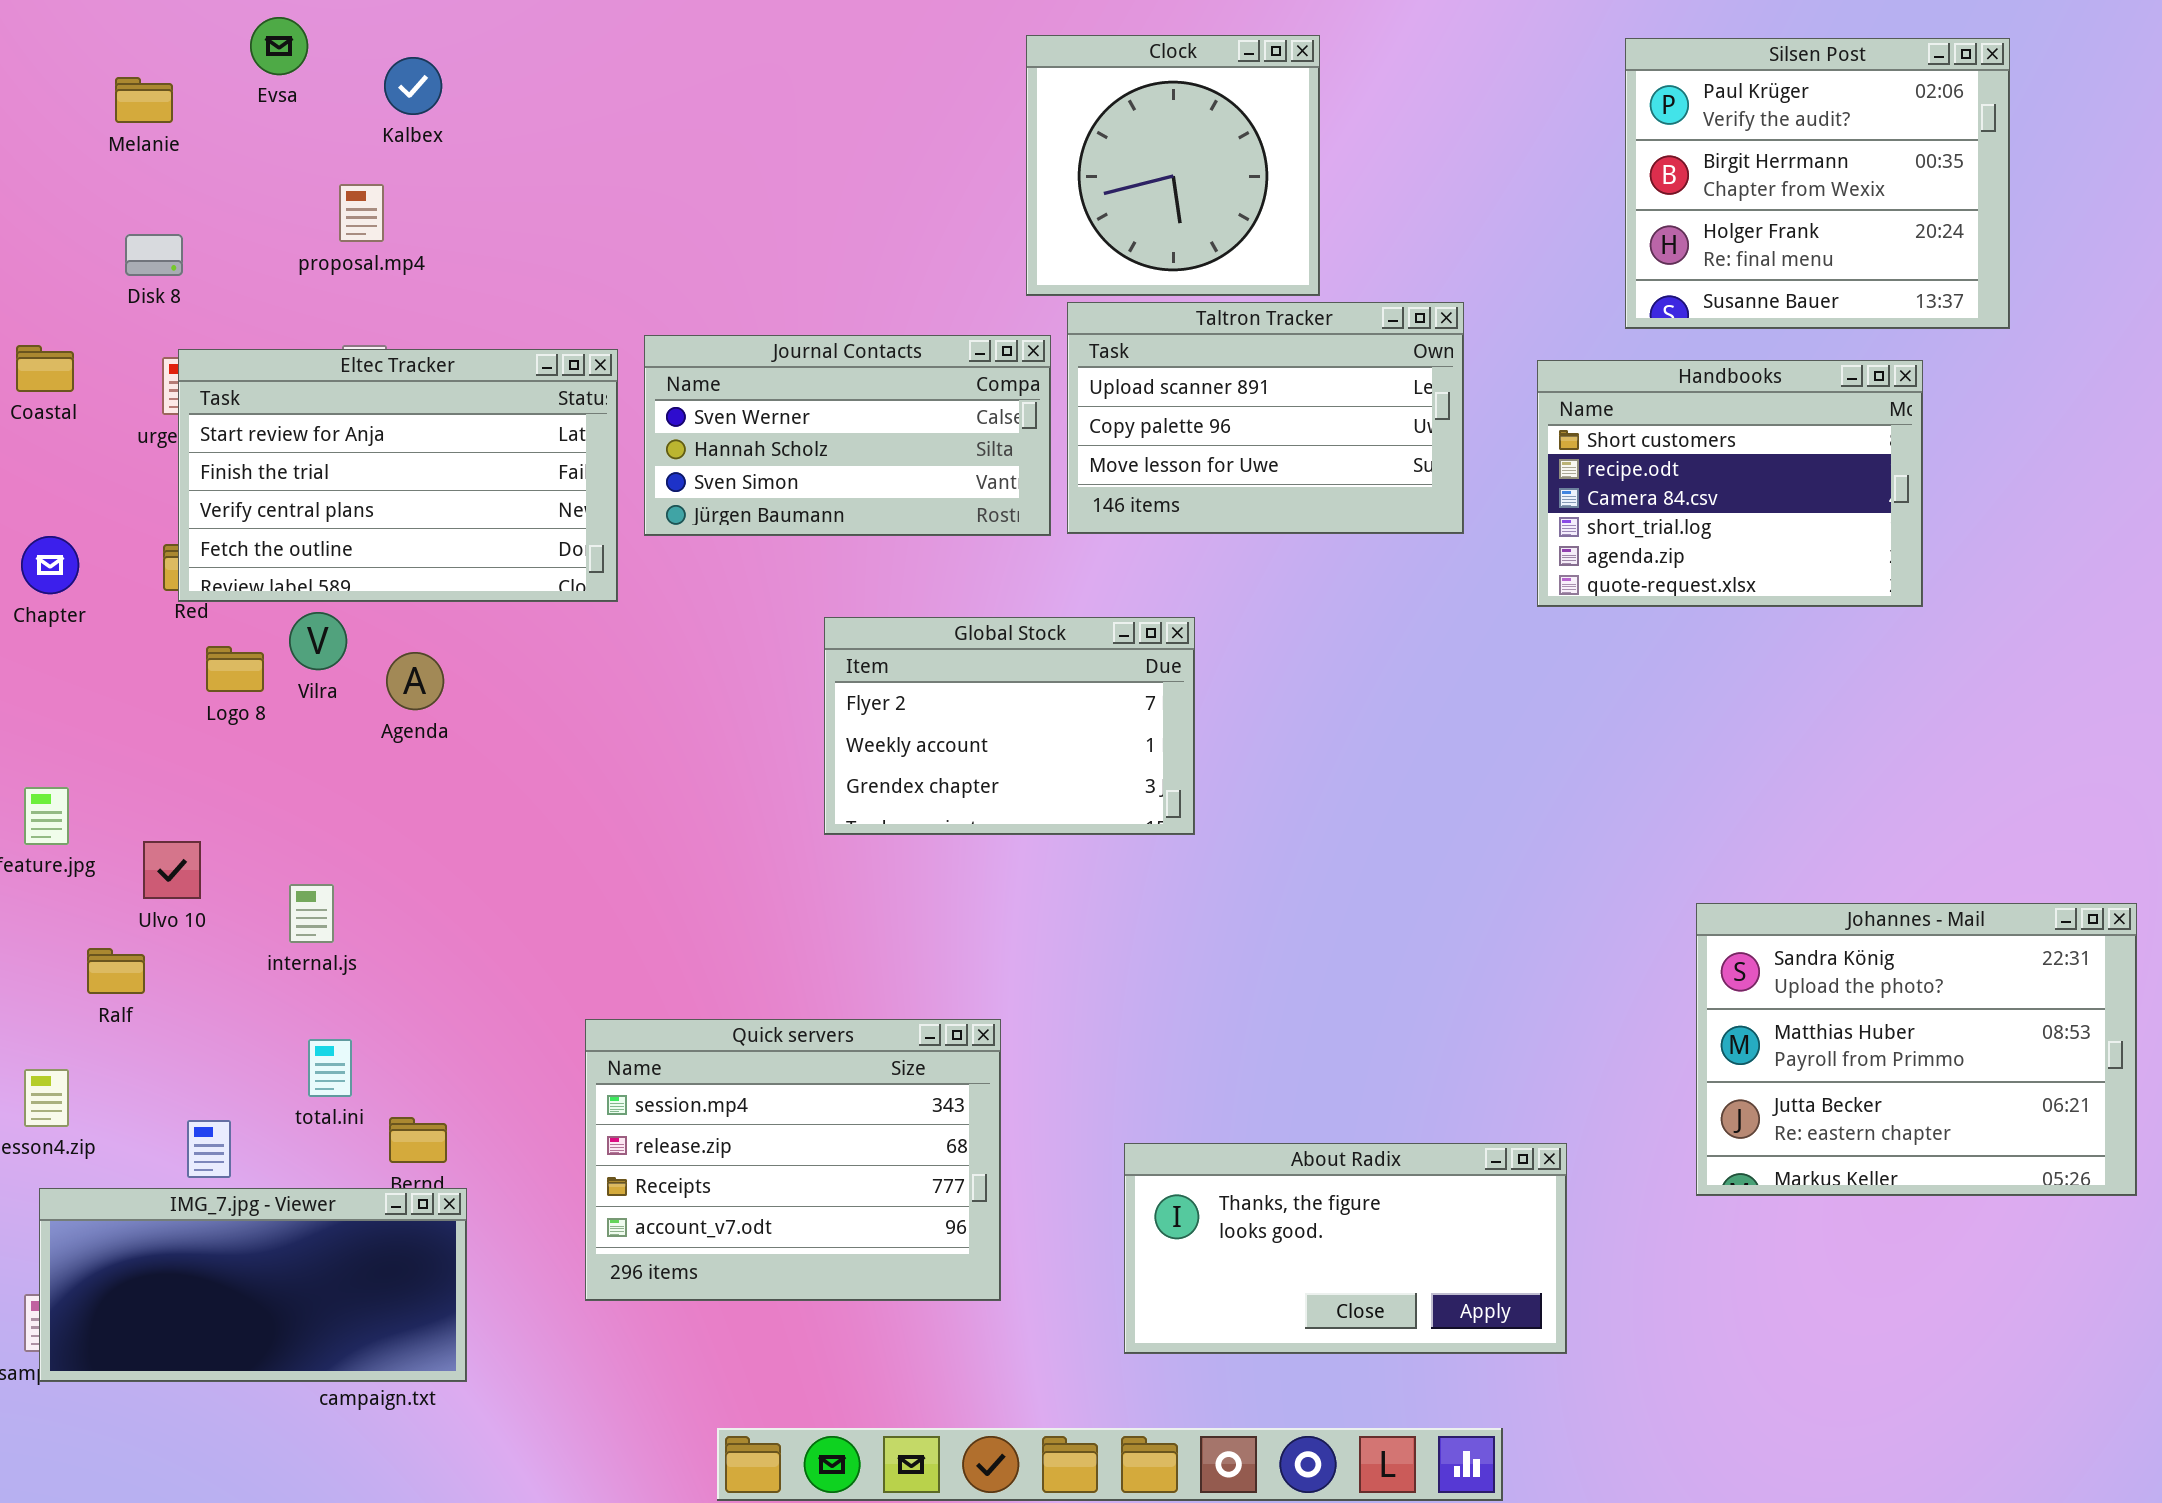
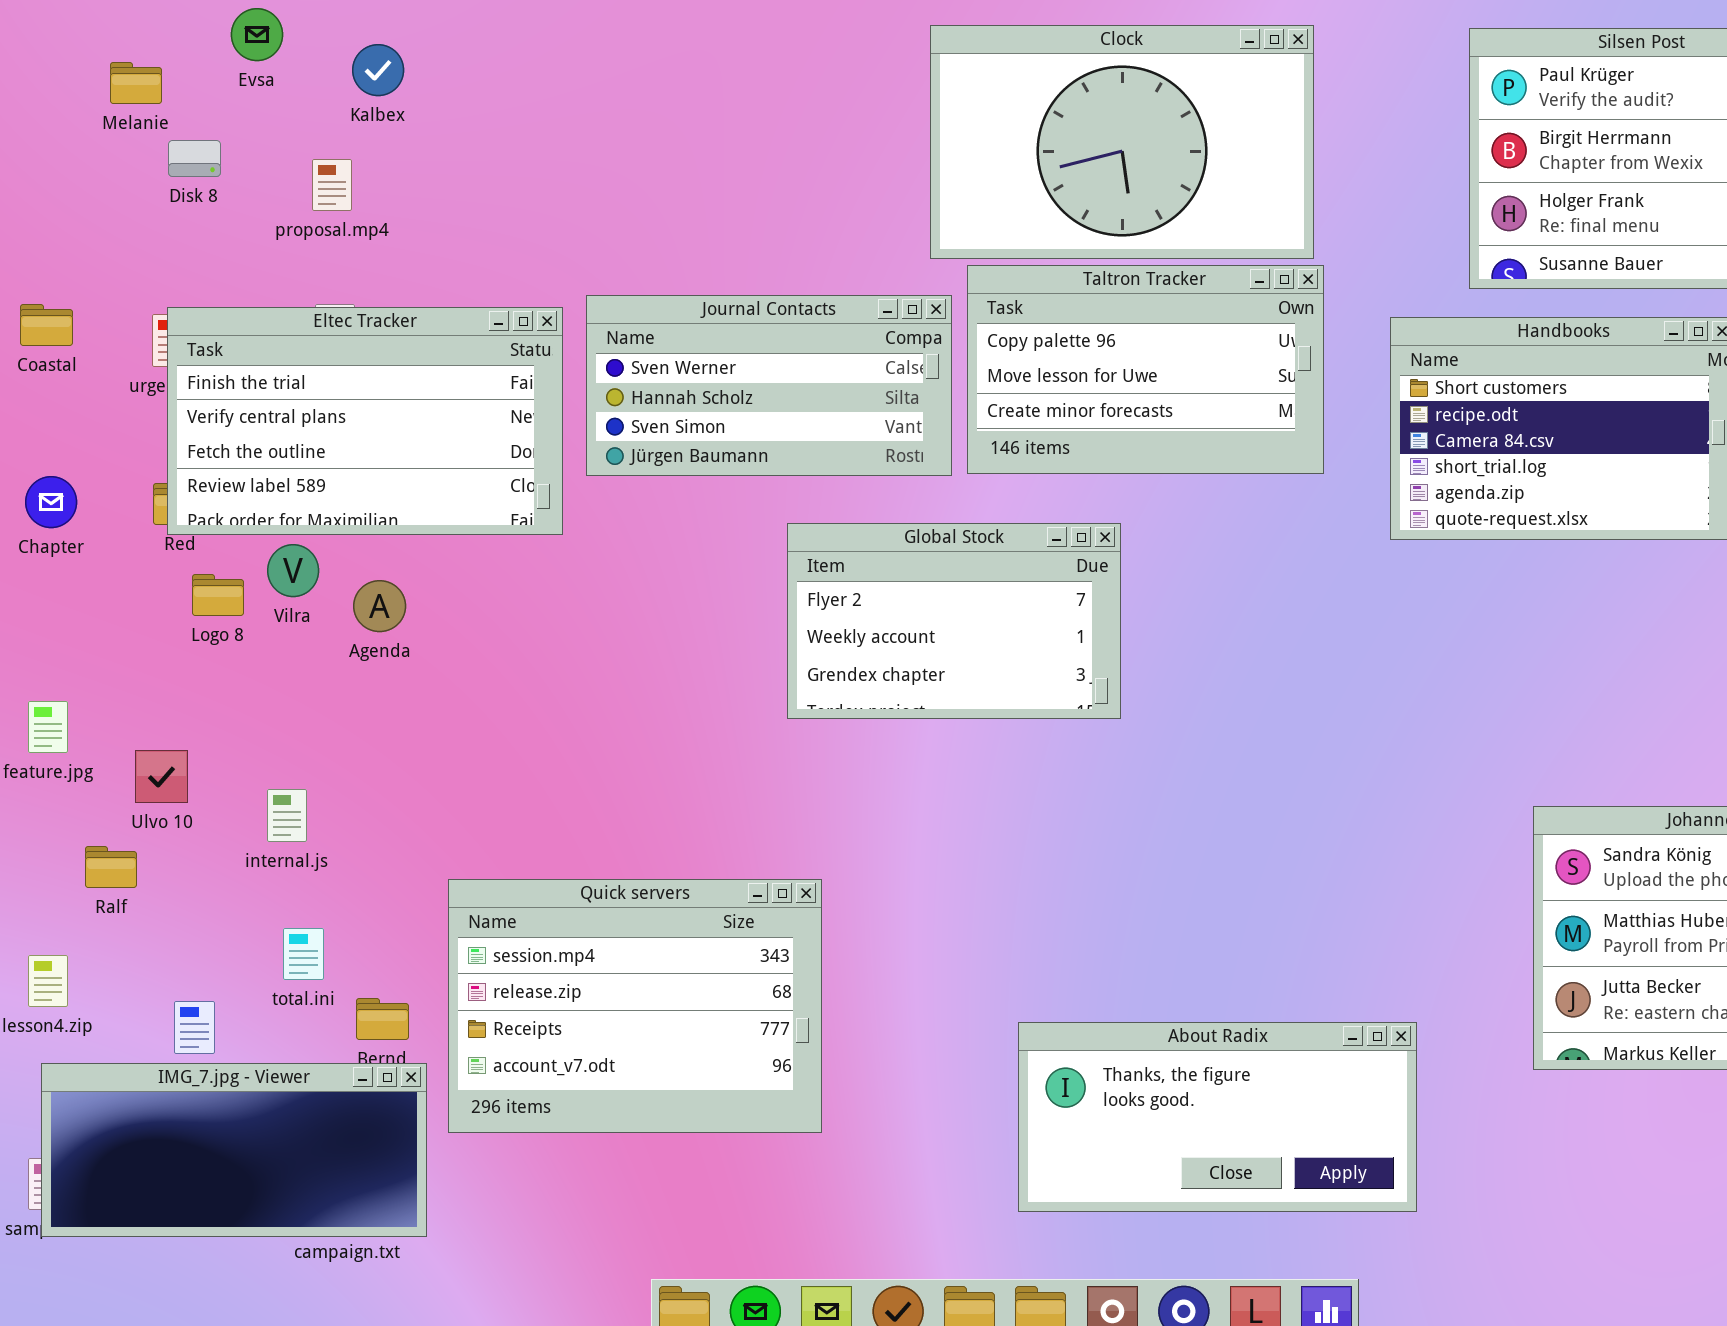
Clock: [1026,35,1320,296] -> [930,25,1314,259], resized
Disk 8: [125,234,183,276] -> [168,140,221,177], moved
Taltron Tracker: [1067,302,1464,534] -> [967,265,1324,474], scrolled down 1 row
Eltec Tracker: [178,349,618,602] -> [167,307,563,535], scrolled down 1 row
Global Stock: [824,617,1195,835] -> [787,523,1121,719], moved
Quick servers: [585,1019,1001,1301] -> [448,879,822,1133], moved

